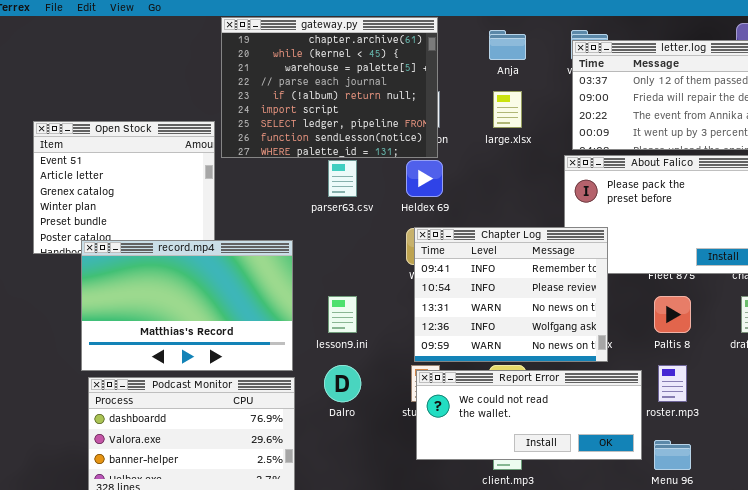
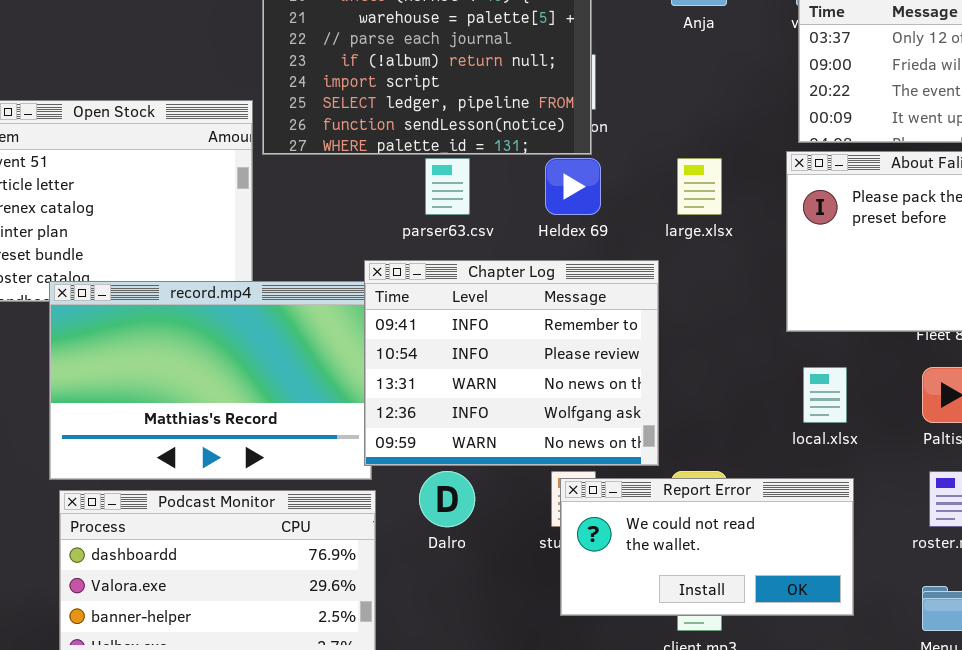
large.xlsx: [493,91,522,128] -> [677,158,722,215], moved
Chapter Log: [414,227,608,362] -> [364,260,659,466], moved
Report Error: [416,370,642,460] -> [560,478,854,616], resized

